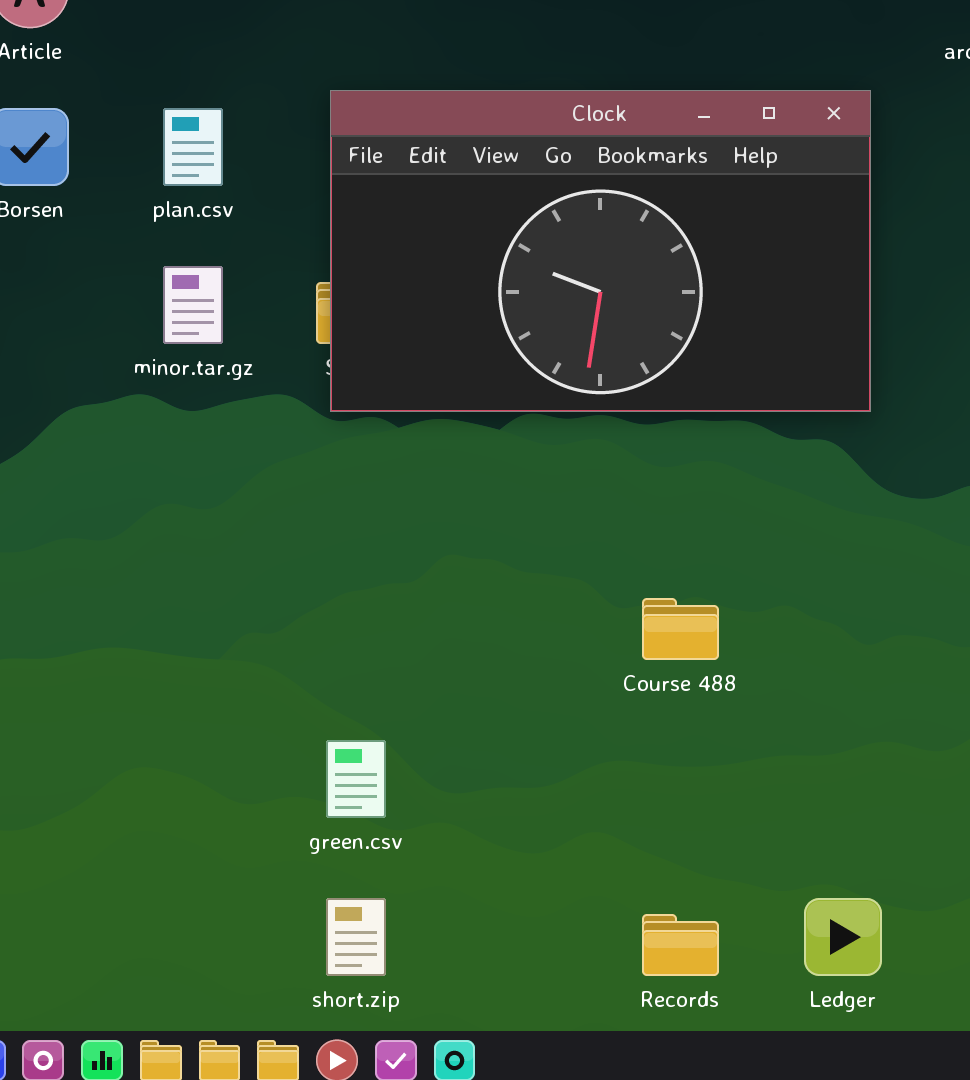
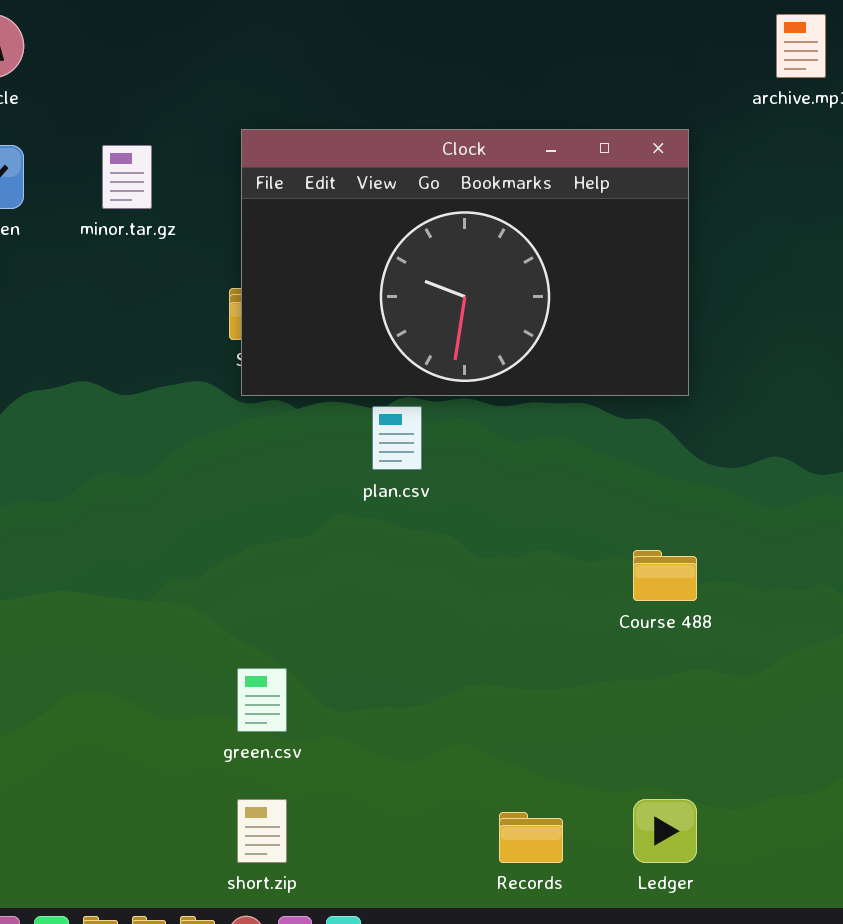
plan.csv: [163,108,223,186] -> [372,406,422,470], moved
minor.tar.gz: [163,266,223,344] -> [102,145,152,209], moved
Course 488: [642,598,719,660] -> [633,550,697,601], moved

